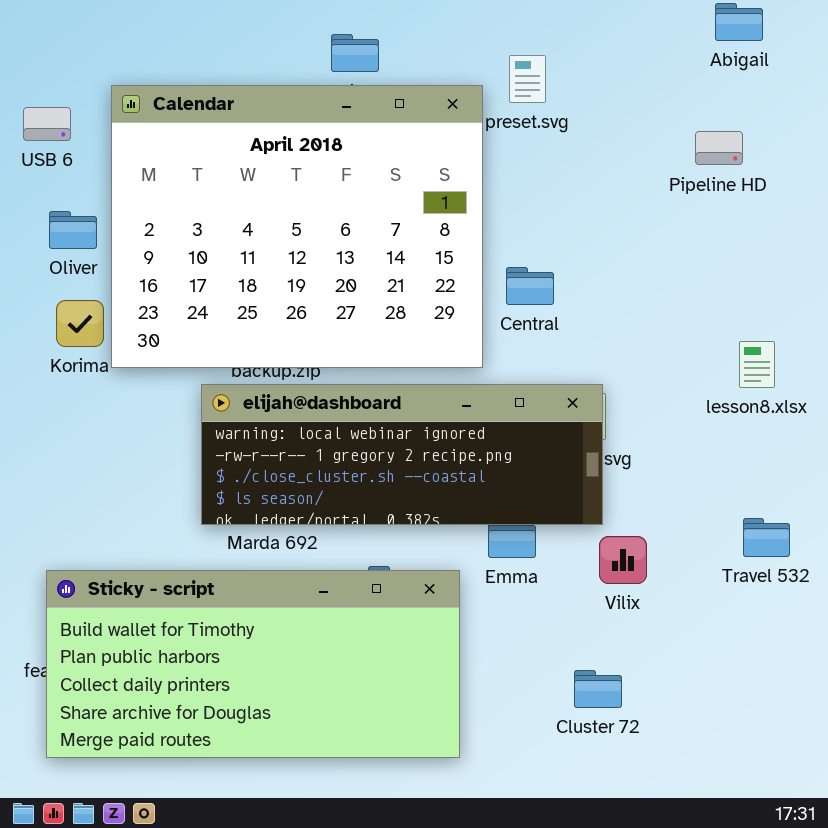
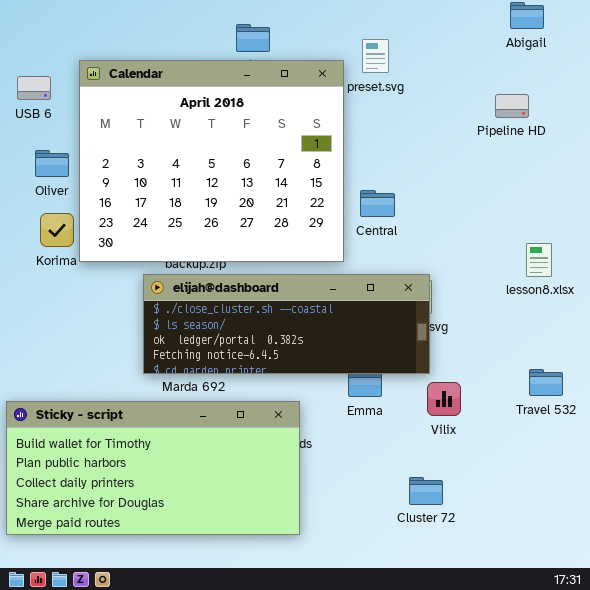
elijah@dashboard: [201,384,603,525] -> [143,274,430,374], scrolled down 2 rows
Sticky - script: [46,570,460,758] -> [6,401,300,535], moved

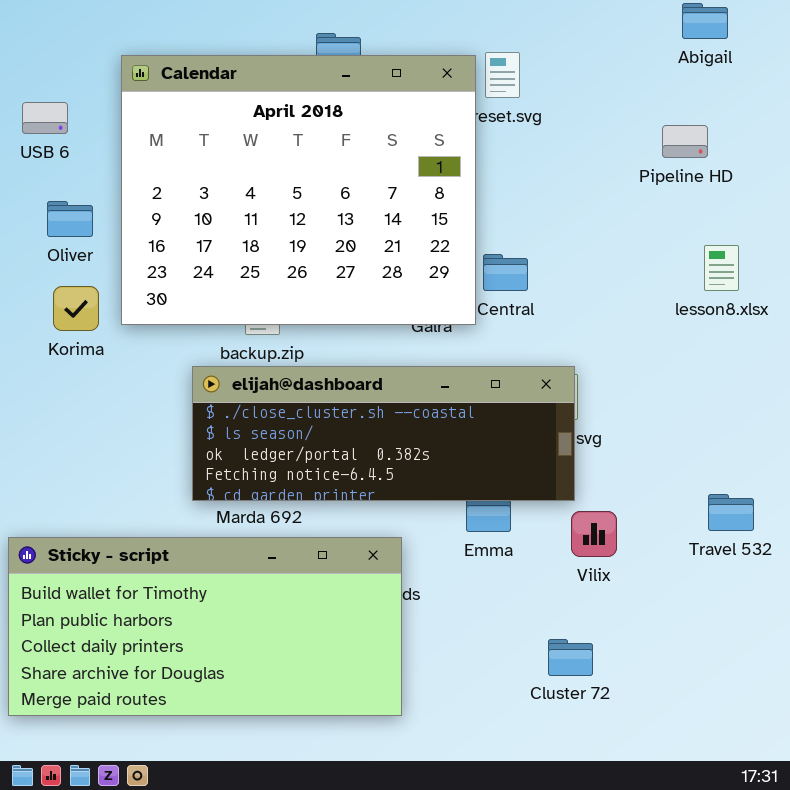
Calendar: [79,60,344,262] -> [121,55,476,325], moved
lesson8.xlsx: [526,243,552,277] -> [704,245,739,291], moved

